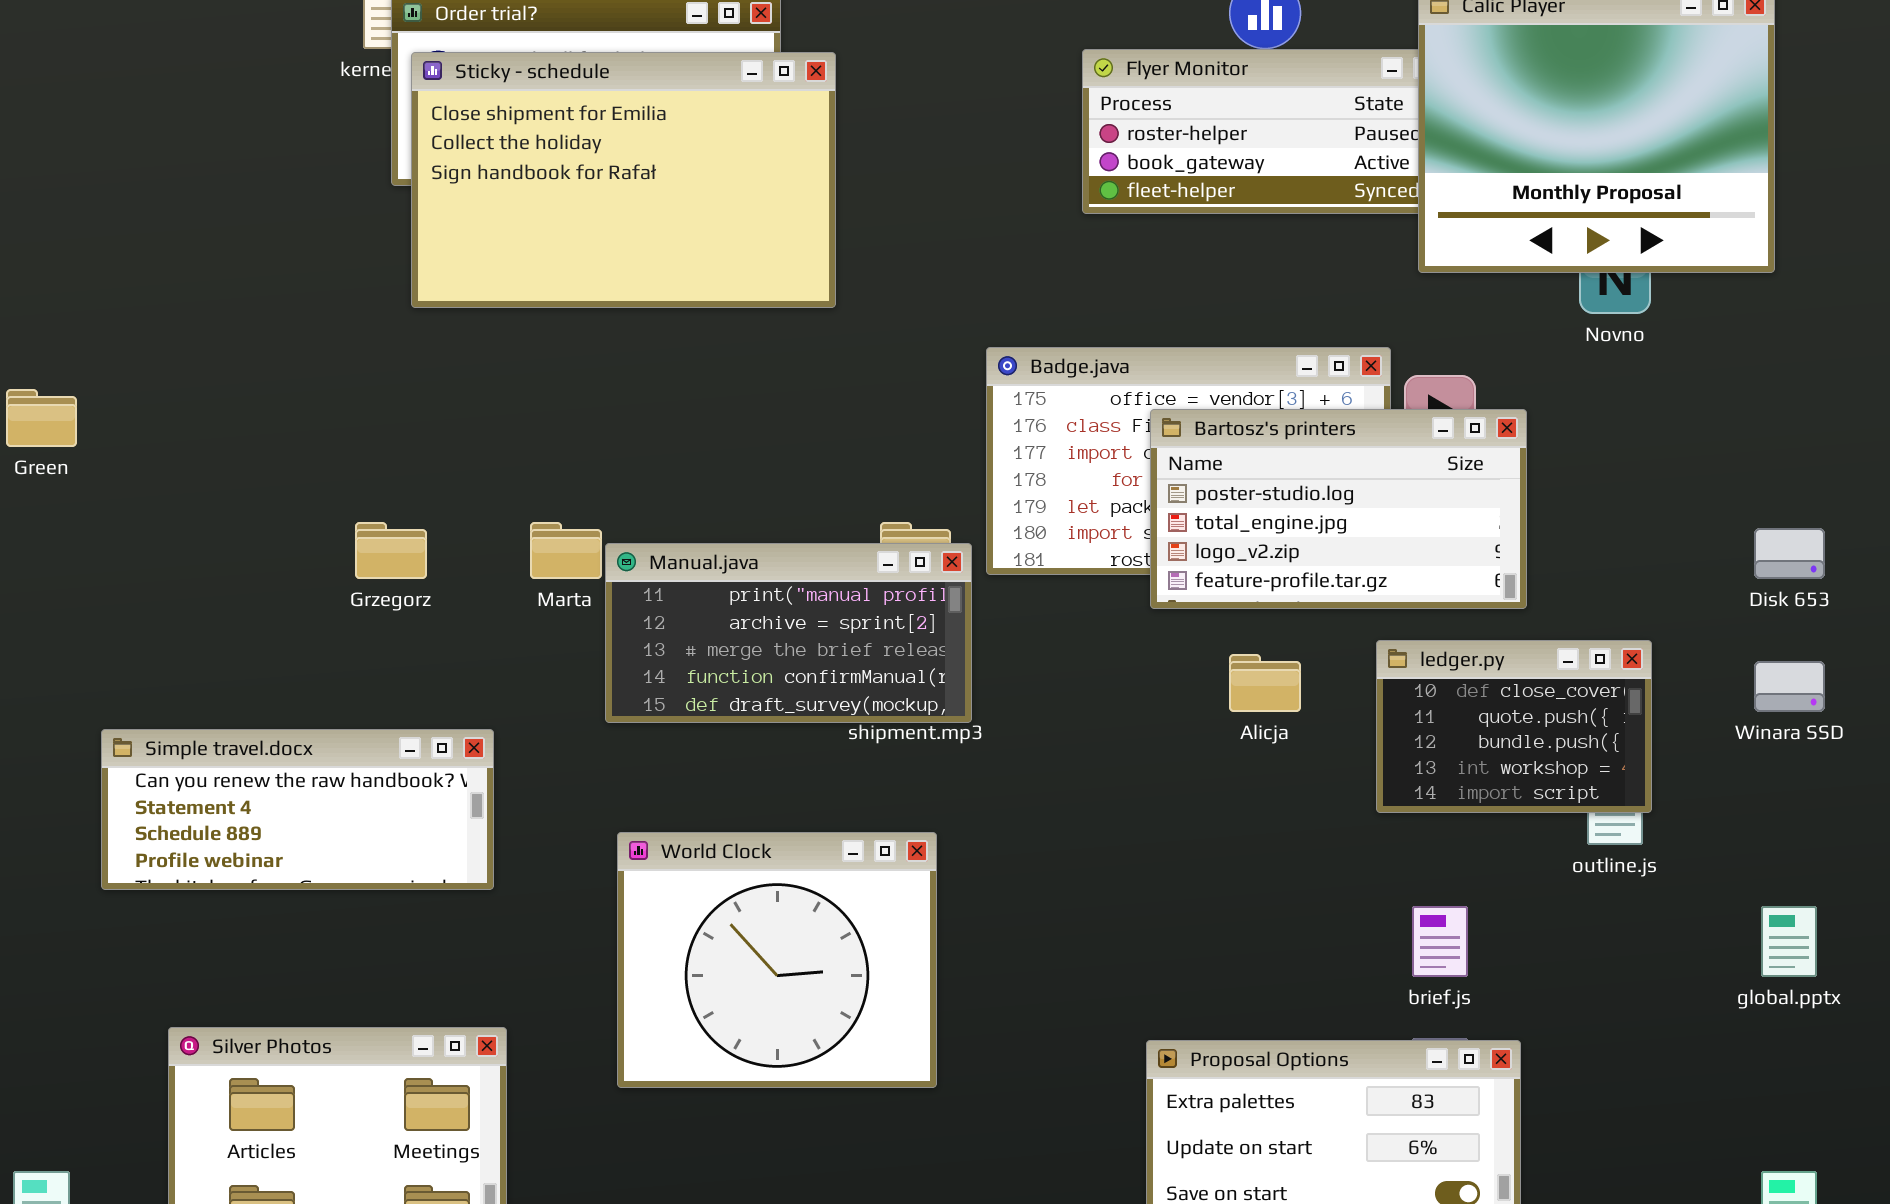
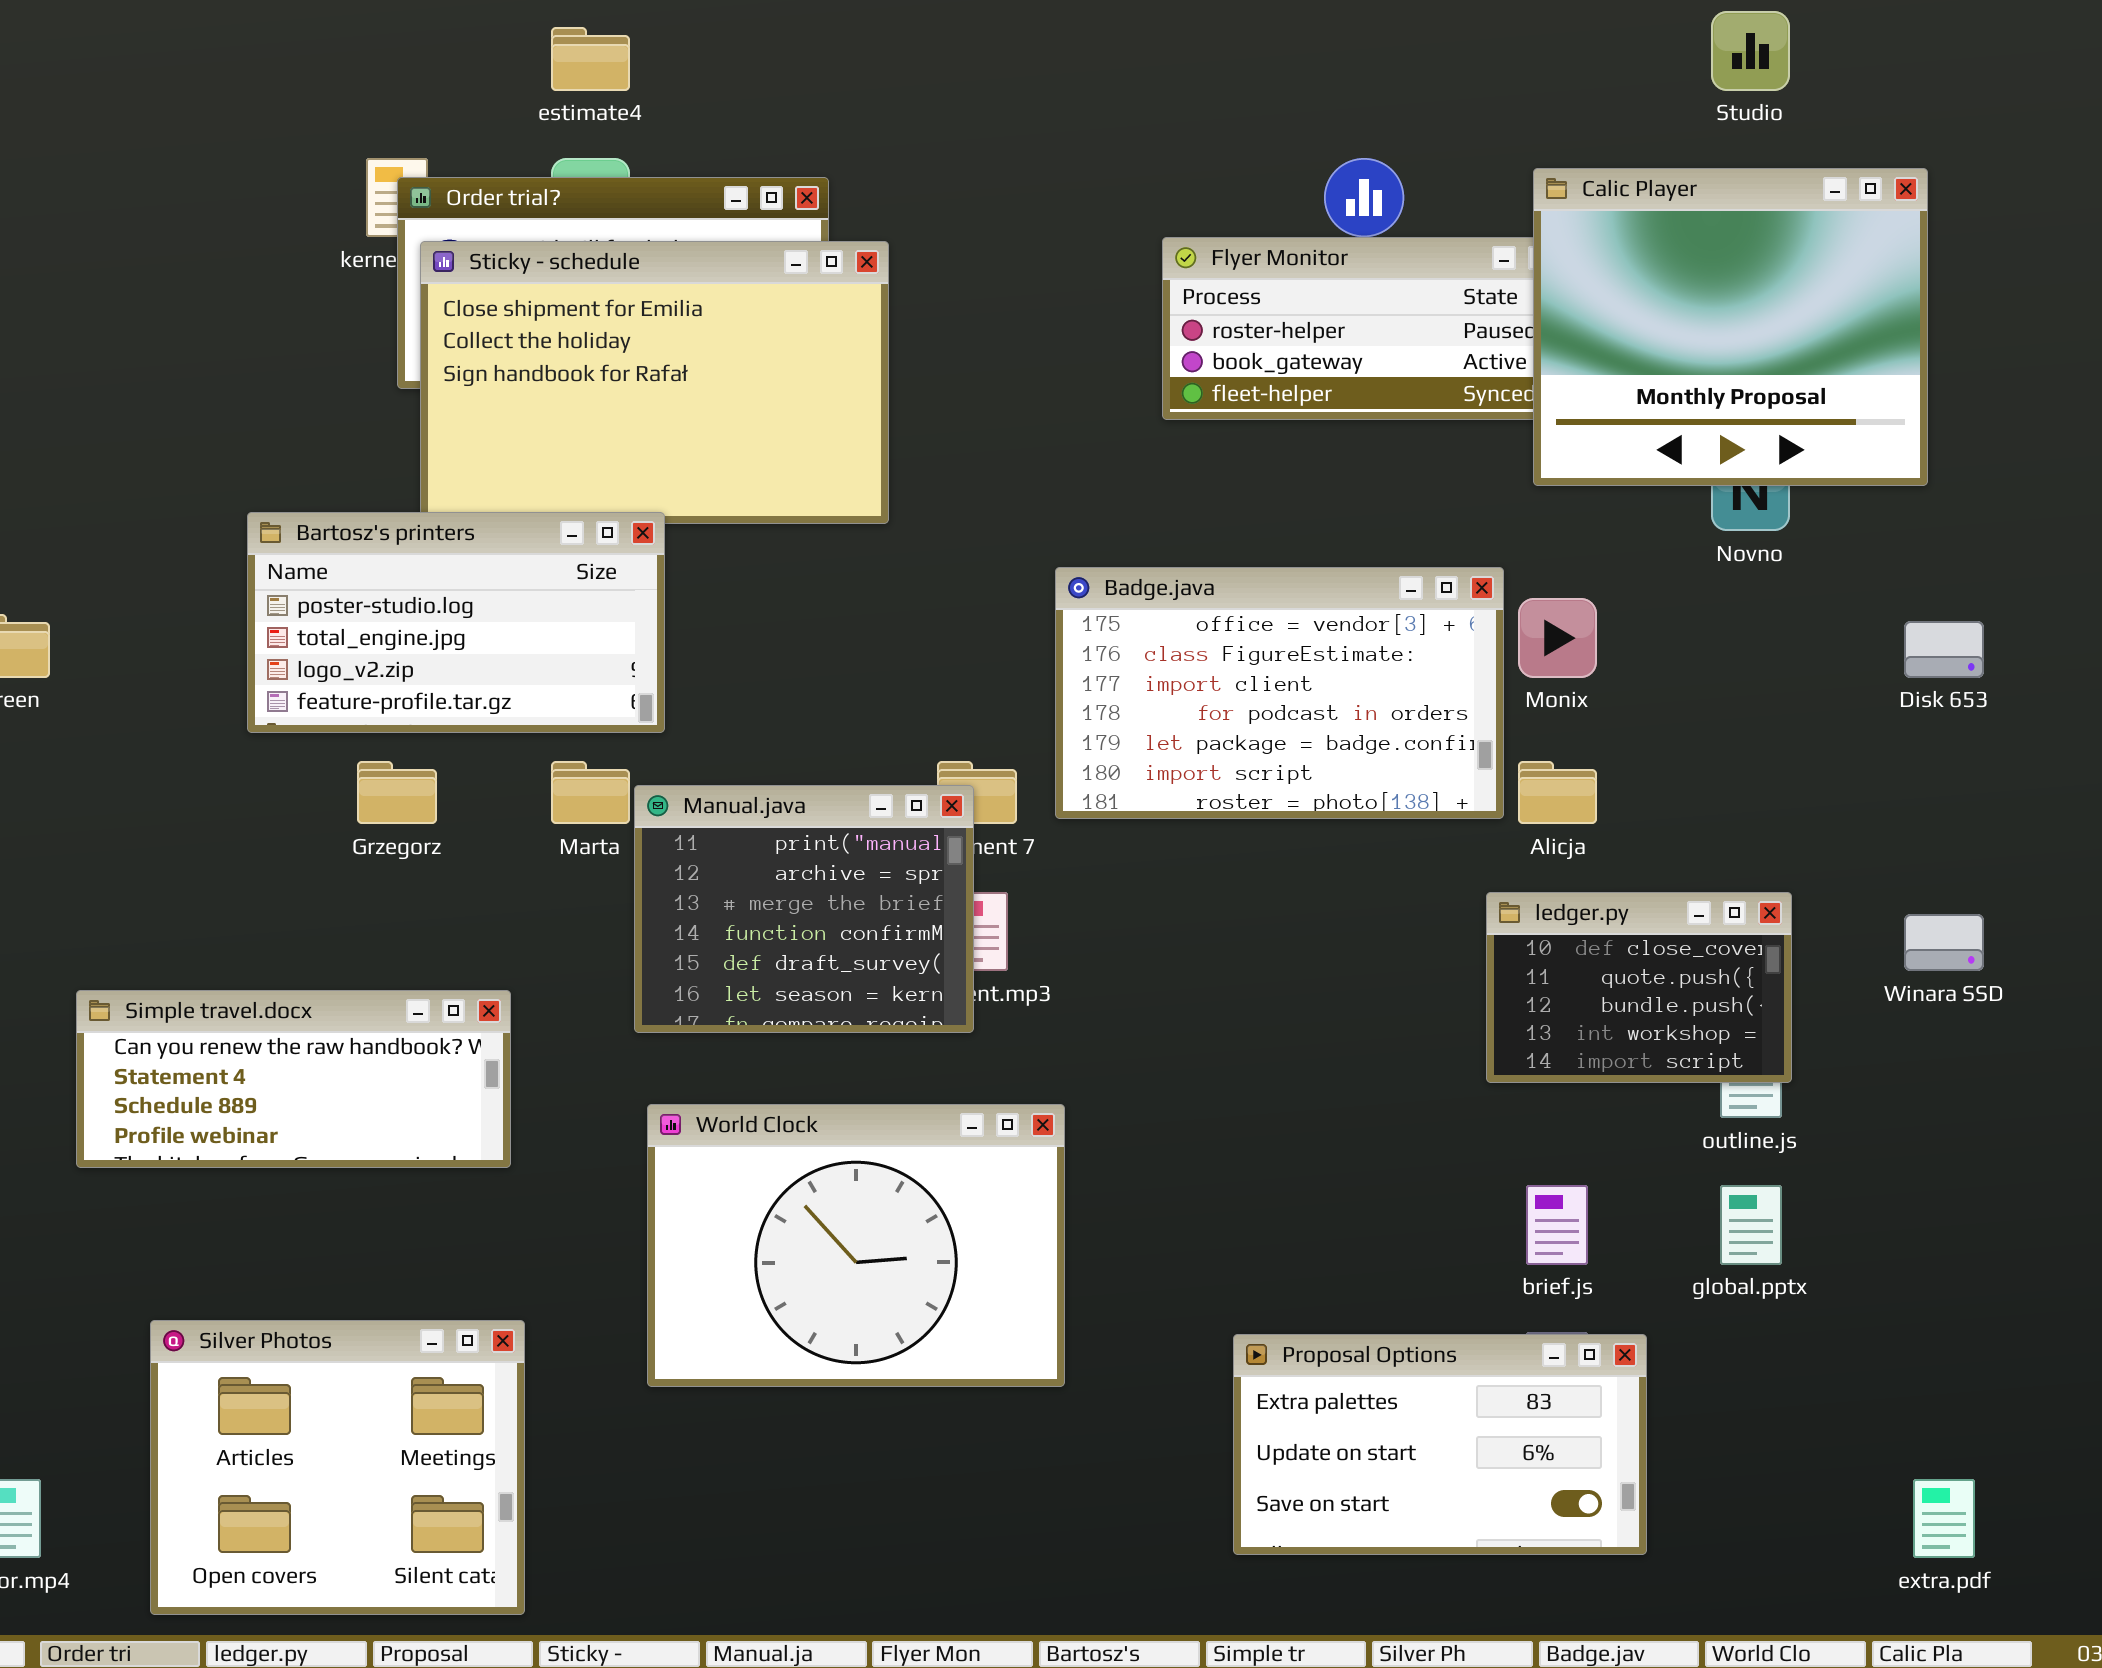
Bartosz's printers: [1150,409,1527,609] -> [247,512,665,733], moved
Disk 653: [1754,528,1825,579] -> [1904,621,1984,678], moved
Manual.java: [605,543,972,723] -> [634,785,974,1033], resized
Alicja: [1229,654,1301,712] -> [1518,761,1597,824], moved
World Clock: [617,832,937,1088] -> [647,1104,1065,1387], resized
global.pptx: [1761,906,1817,977] -> [1720,1185,1782,1265], moved

